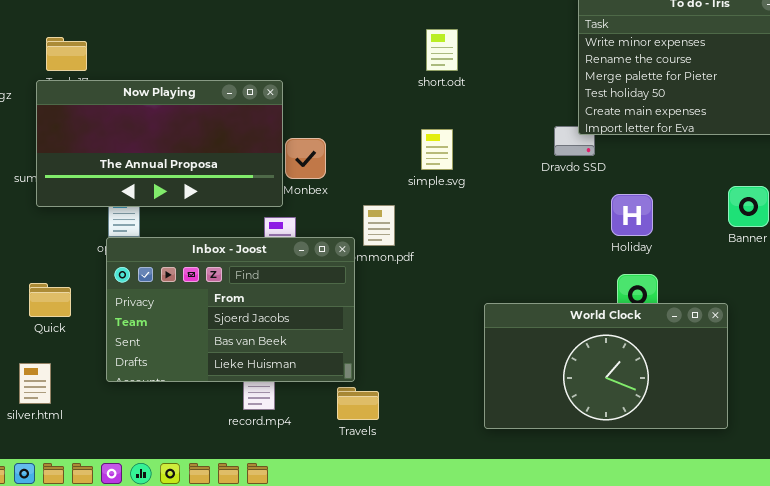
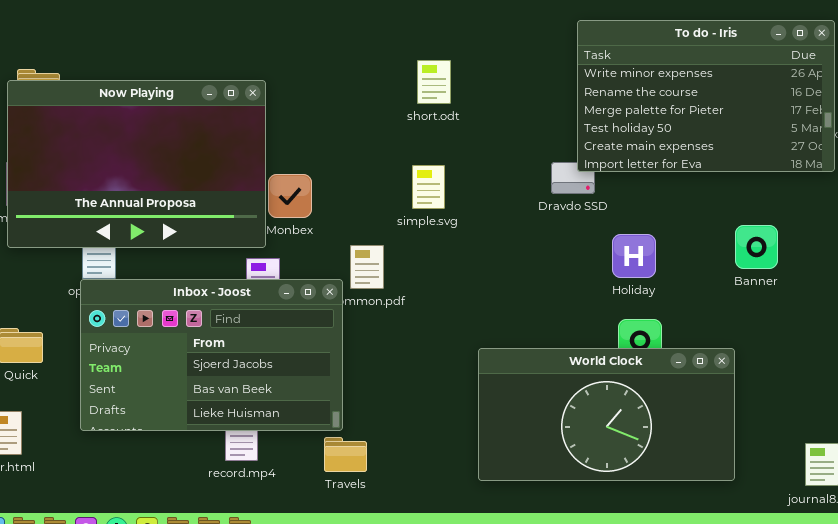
Now Playing: [36,80,283,207] -> [7,80,266,248], resized

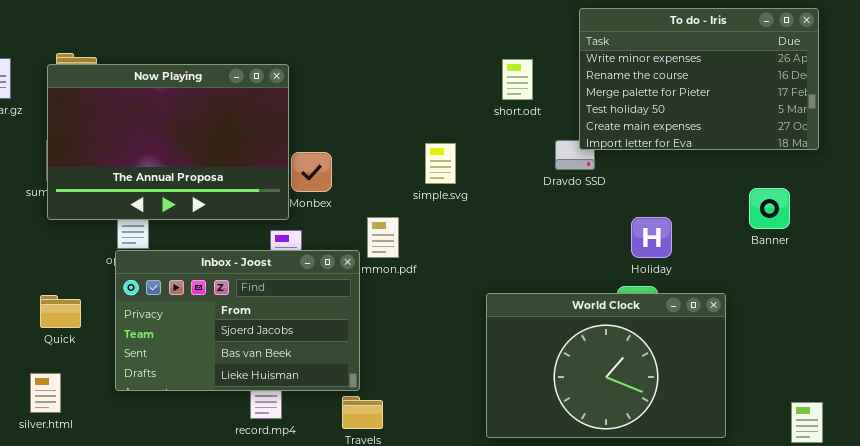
short.odt: [417,60,451,104] -> [502,59,533,100], moved
Banner: [735,225,778,269] -> [749,188,790,229], moved
Holiday: [612,234,656,278] -> [631,217,672,258], moved
World Clock: [478,348,735,481] -> [486,293,726,438], resized

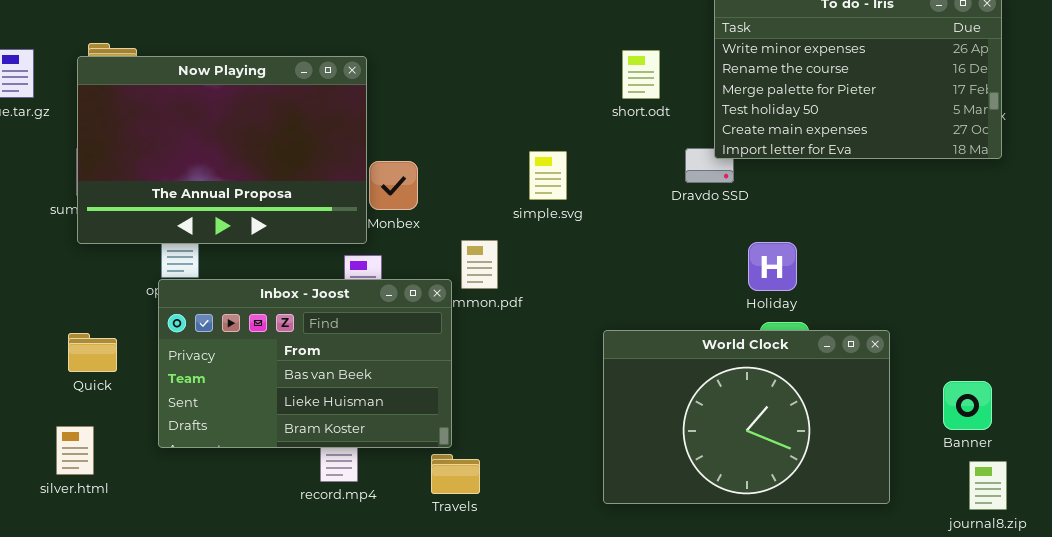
Banner: [749,188,790,229] -> [943,381,992,430], moved
Holiday: [631,217,672,258] -> [748,242,797,291], moved
Inbox - Joost: [115,250,360,391] -> [158,279,452,448], scrolled down 1 row

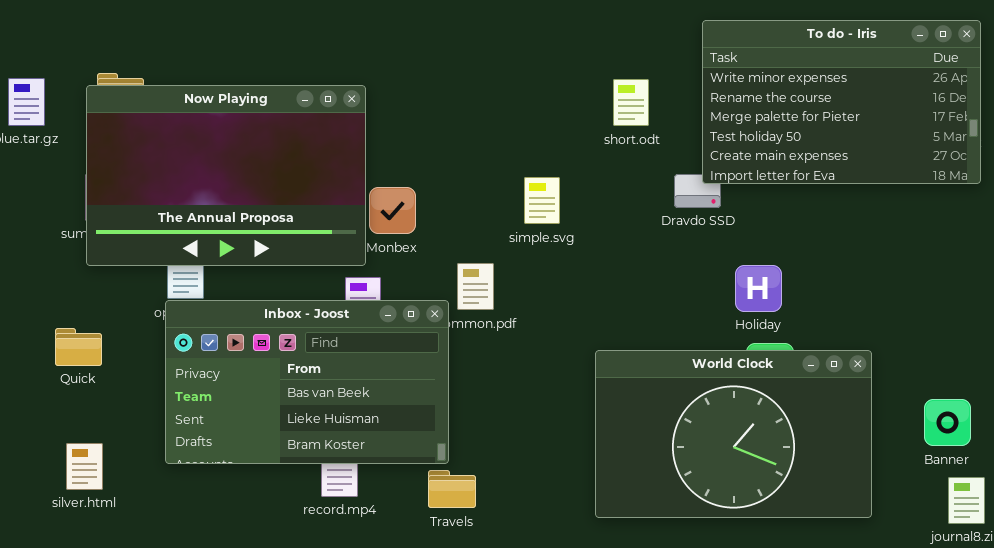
Quick: [68,333,117,372] -> [55,328,102,366], moved

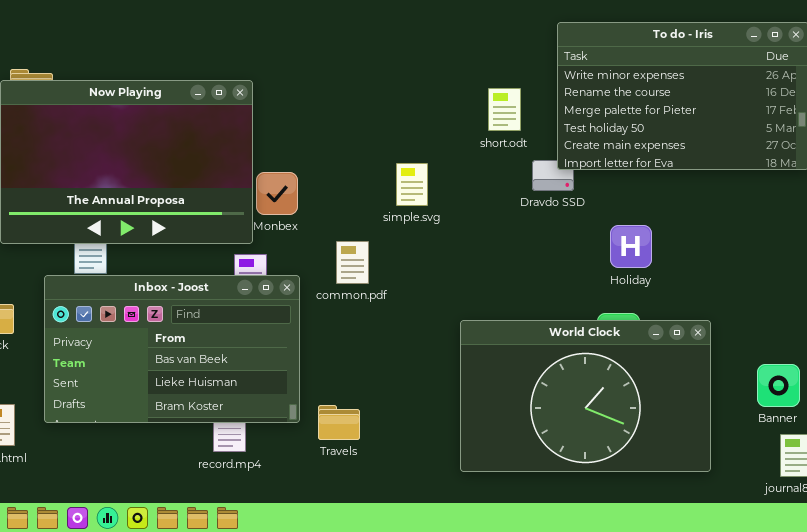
short.odt: [613,79,649,126] -> [488,88,521,131], moved
Holiday: [735,265,782,312] -> [610,225,652,268], moved
Inbox - Joost: [165,300,449,464] -> [44,275,300,423], moved
Travels: [428,470,476,508] -> [318,405,360,440], moved

